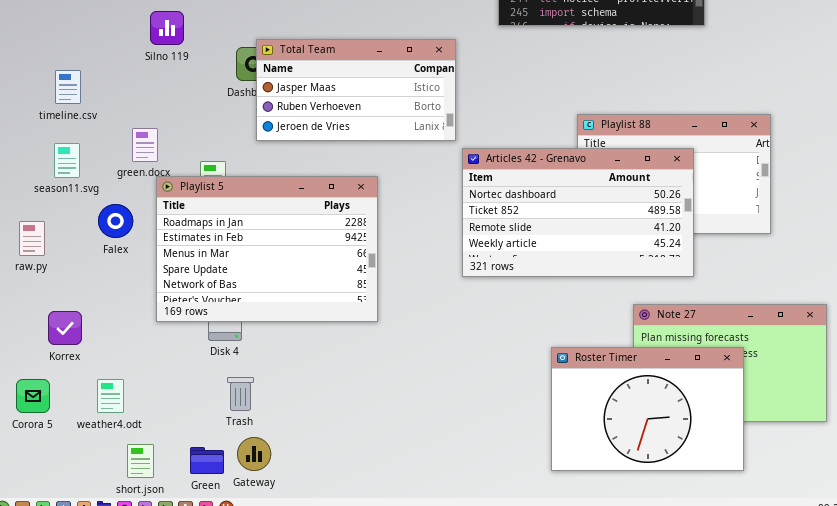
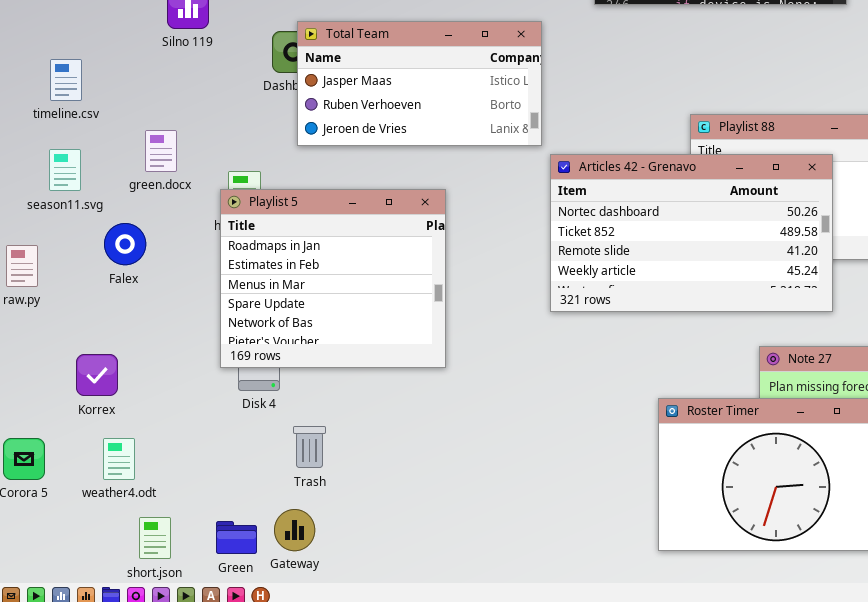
Playlist 5: [156,176,378,322] -> [220,189,446,368], resized
Korrex: [48,311,82,345] -> [76,354,118,396], moved
Trash: [227,377,254,411] -> [293,426,326,468], moved

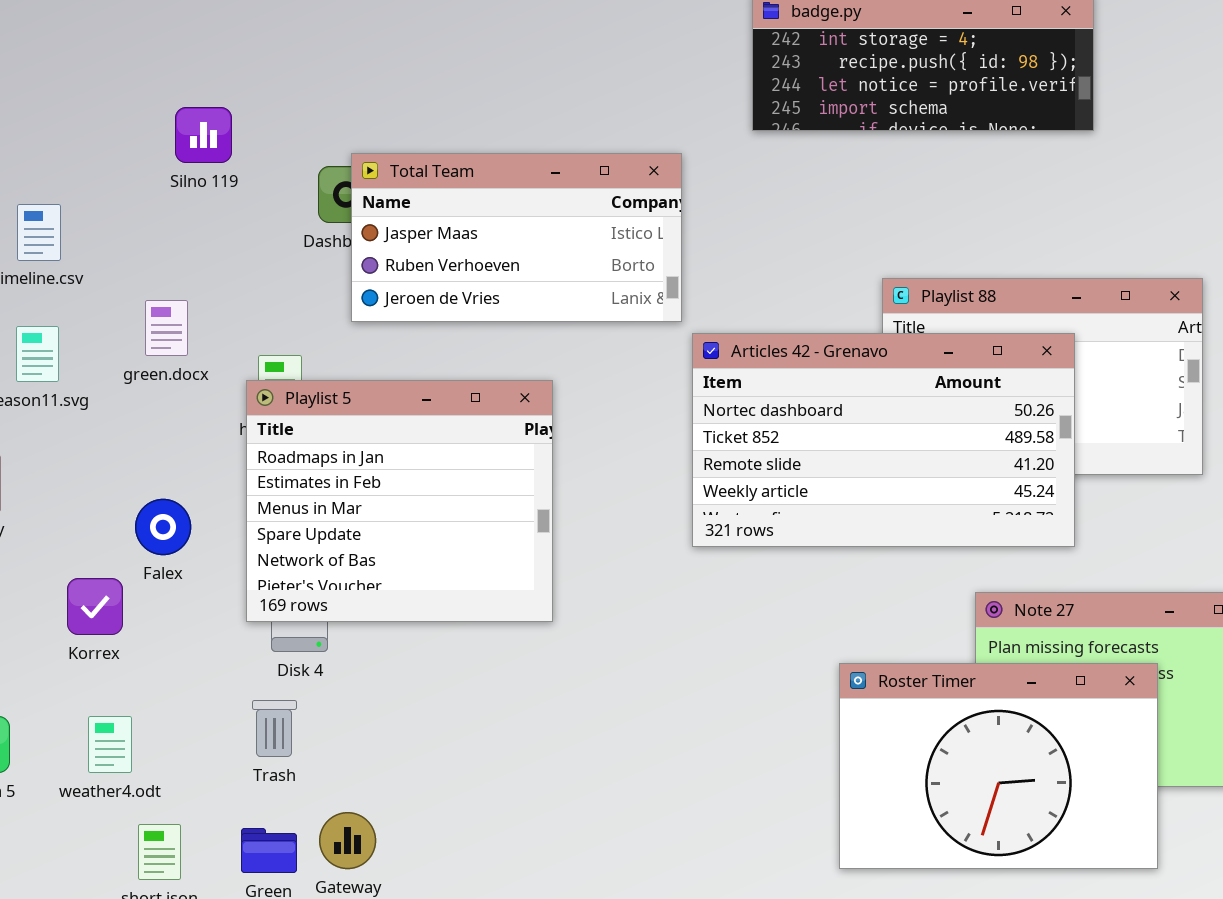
Falex: [104,223,146,265] -> [135,499,191,555], moved
Korrex: [76,354,118,396] -> [67,578,123,635], moved
Trash: [293,426,326,468] -> [252,700,297,757], moved

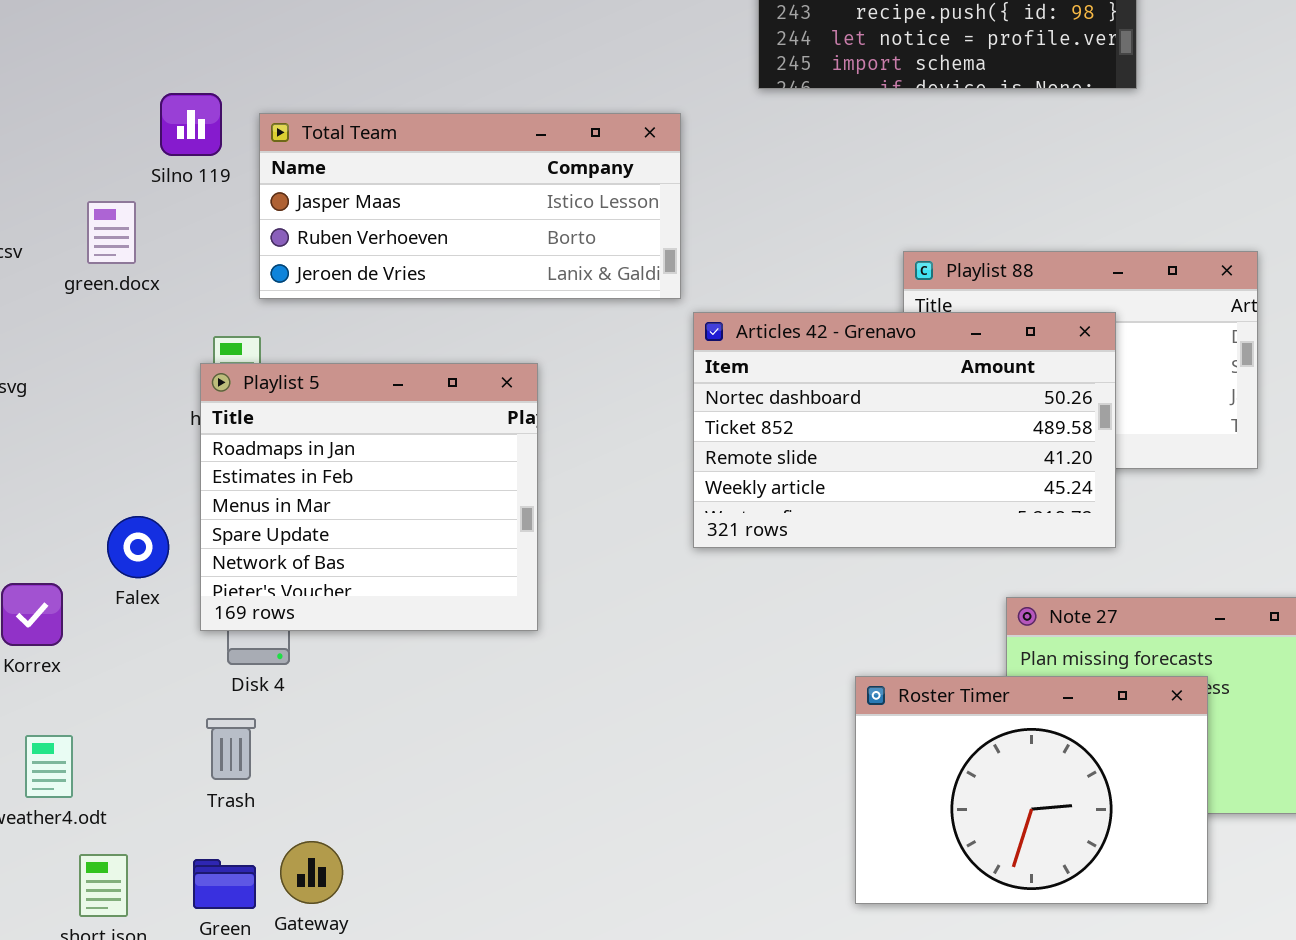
Silno 119: [175,107,232,163] -> [160,93,222,156], moved
Total Team: [351,153,682,322] -> [259,113,681,299], resized
green.docx: [145,300,188,356] -> [87,201,136,264], moved
Falex: [135,499,191,555] -> [107,516,169,578], moved

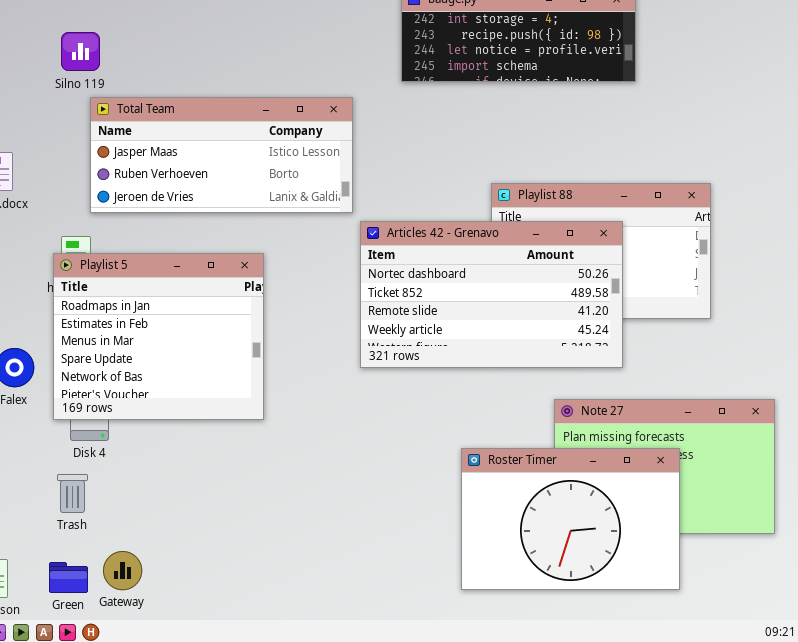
Silno 119: [160,93,222,156] -> [61,32,100,71], moved

